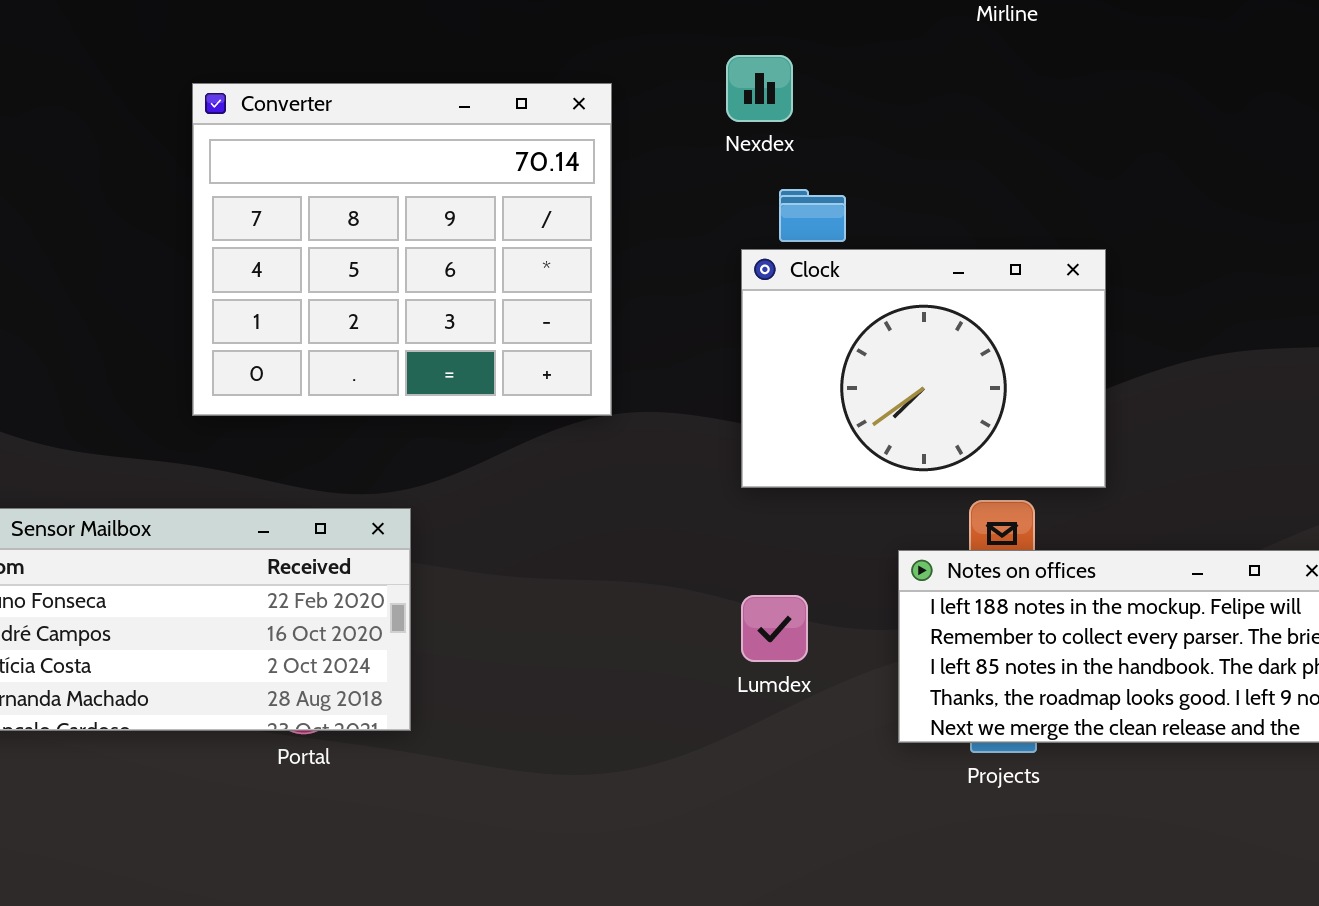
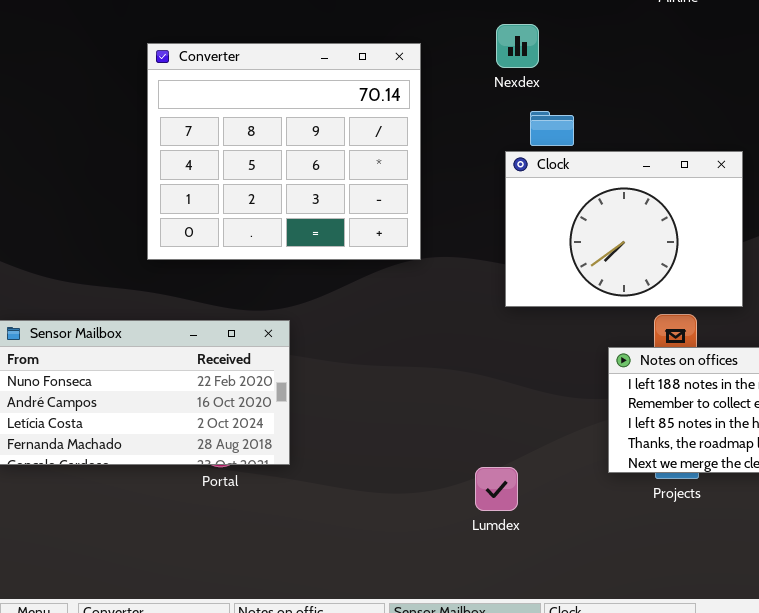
Lumdex: [741,595,808,662] -> [475,467,518,511], moved

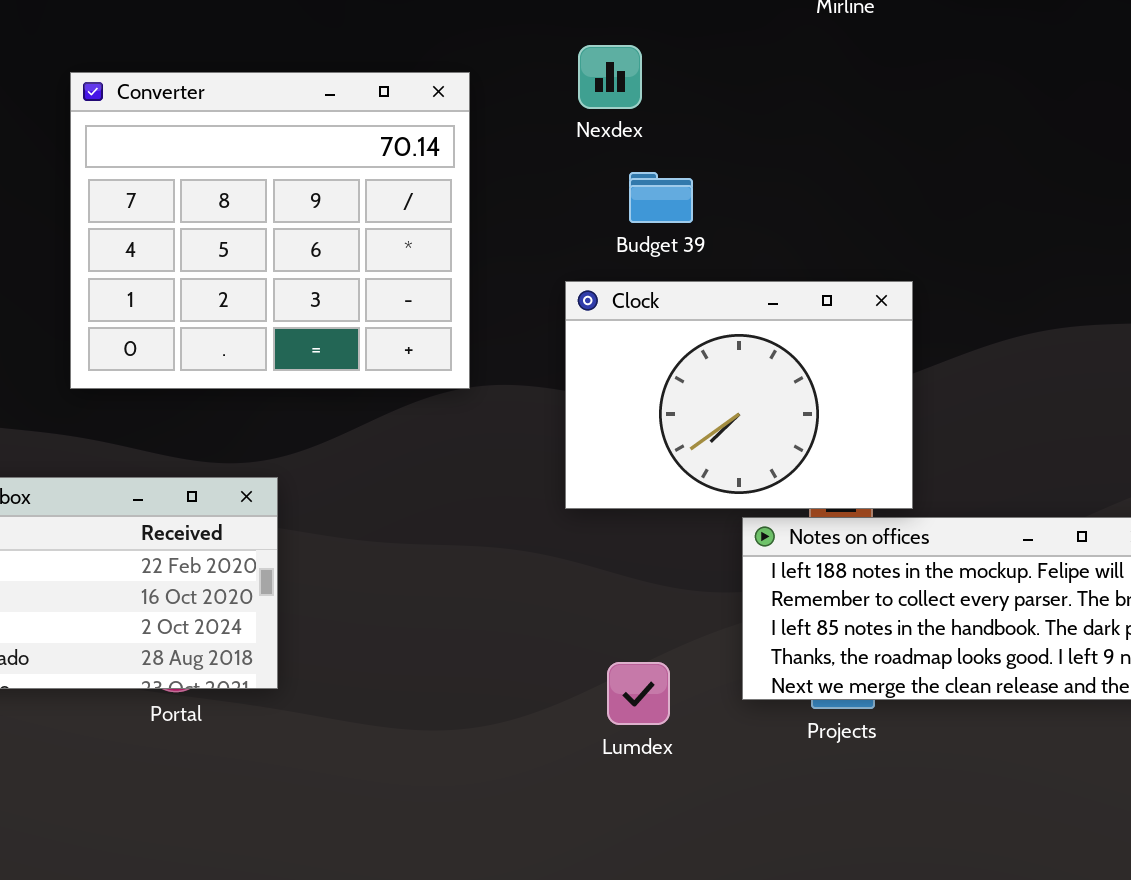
Clock: [505,151,743,307] -> [565,281,913,509], moved
Lumdex: [475,467,518,511] -> [607,662,670,725], moved

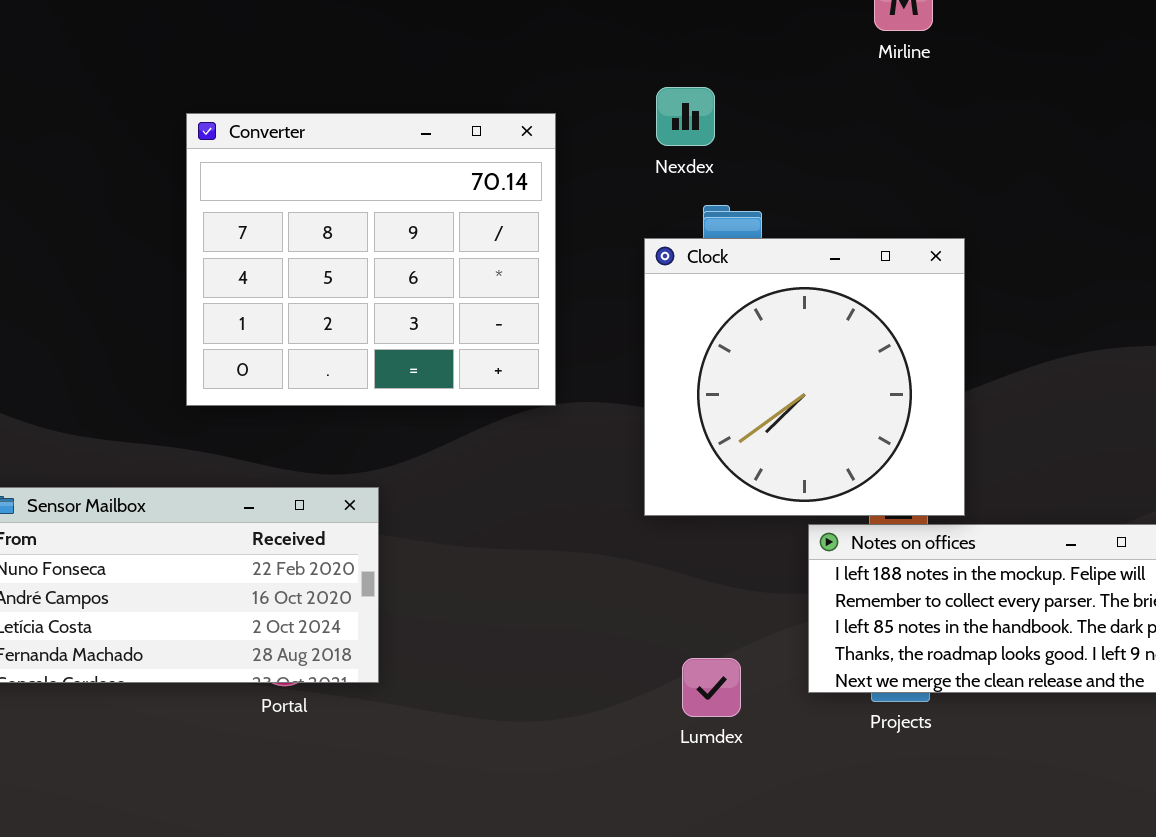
Clock: [565,281,913,509] -> [644,238,965,516], resized

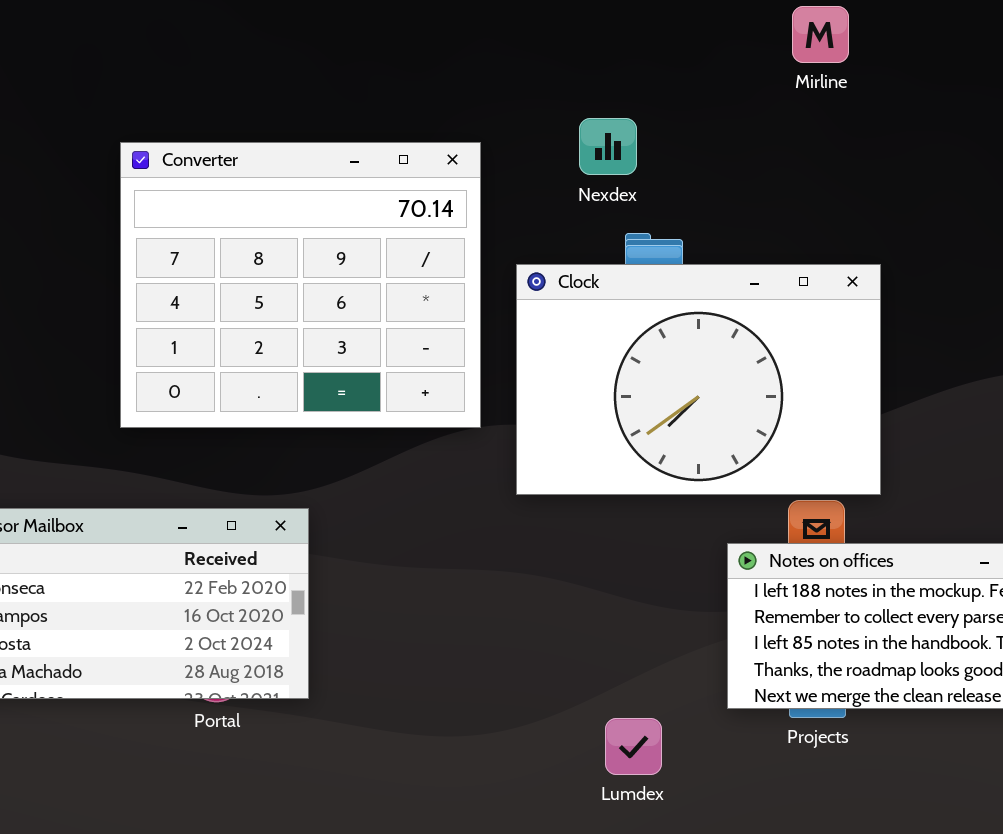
Clock: [644,238,965,516] -> [516,264,881,495], resized
Lumdex: [682,658,741,717] -> [605,718,662,775], moved

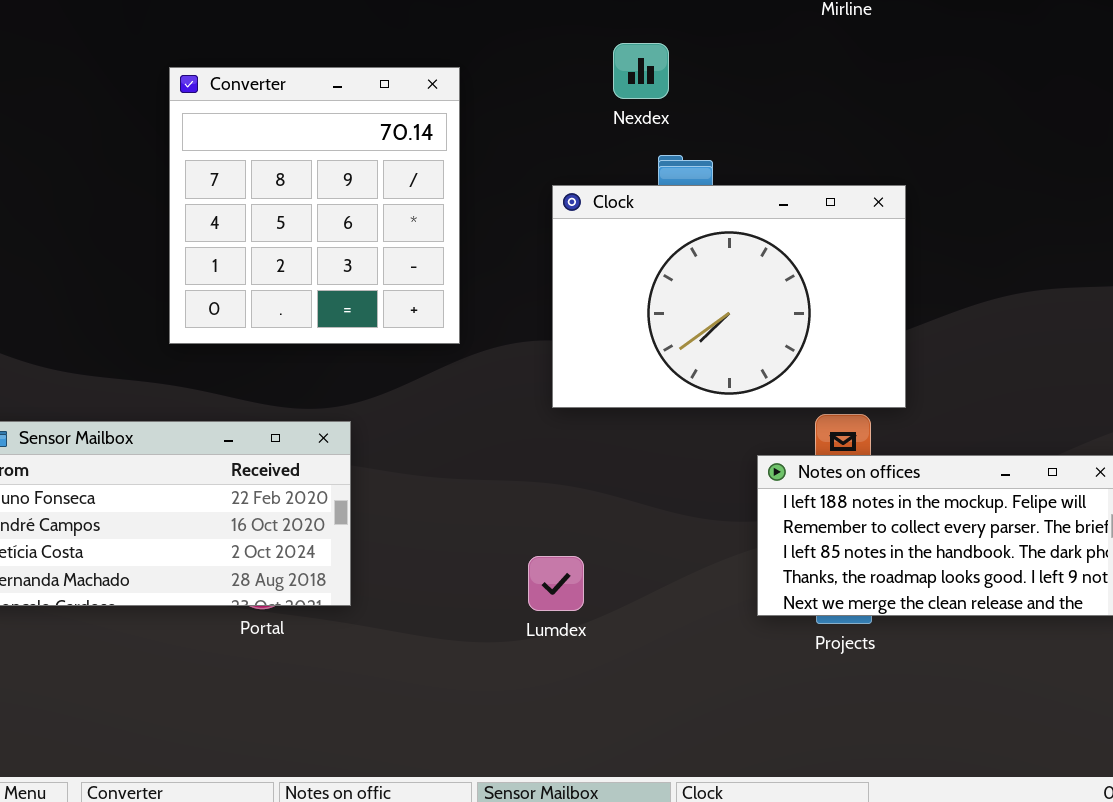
Converter: [120,142,481,428] -> [169,67,460,344], resized
Lumdex: [605,718,662,775] -> [528,556,584,611], moved

